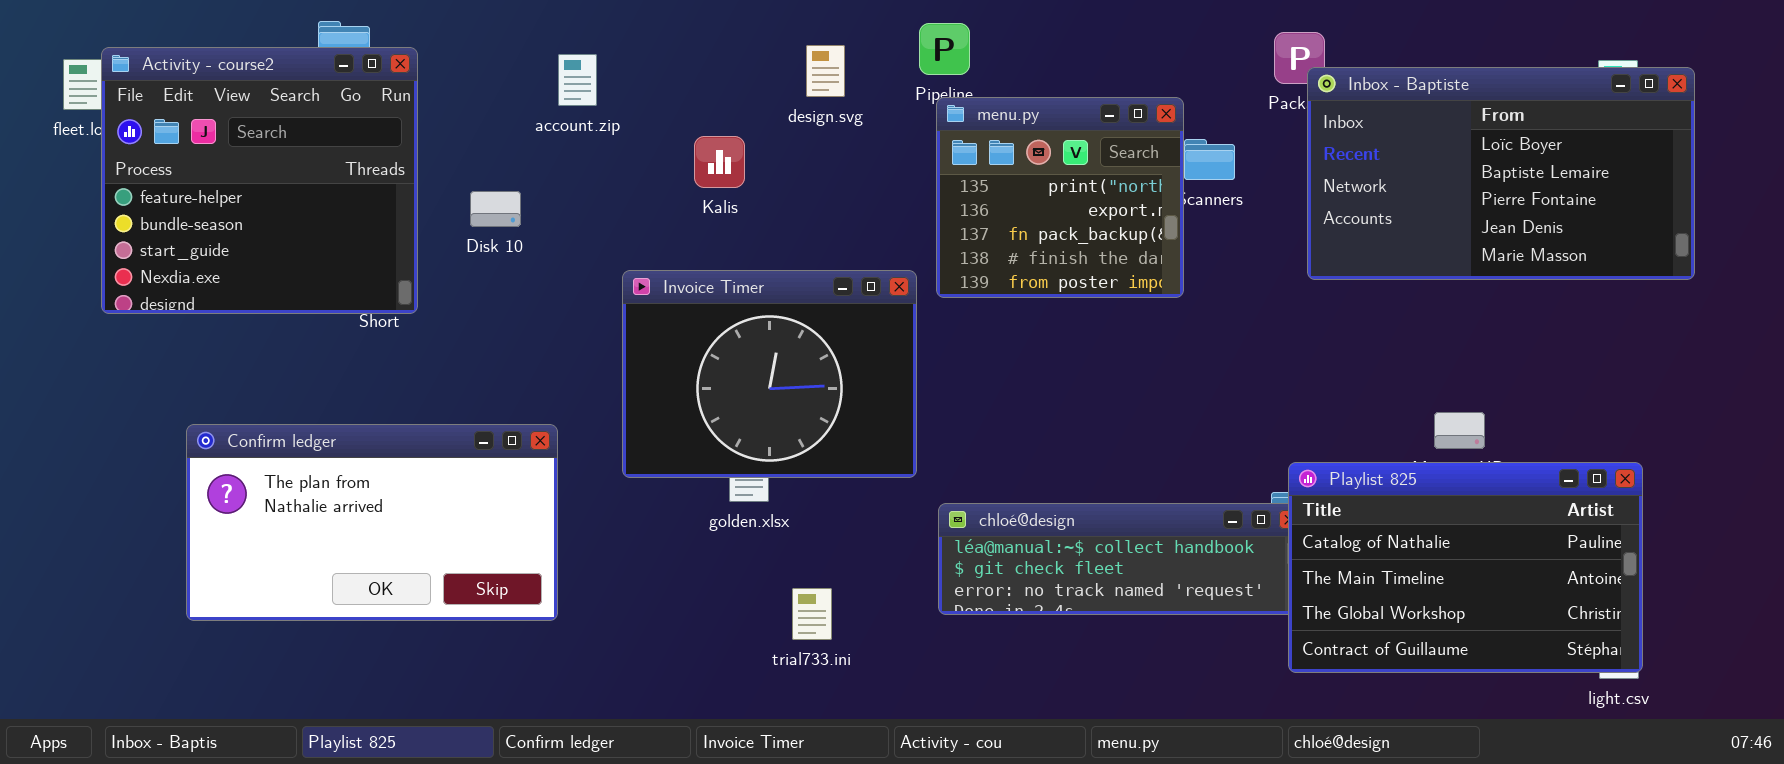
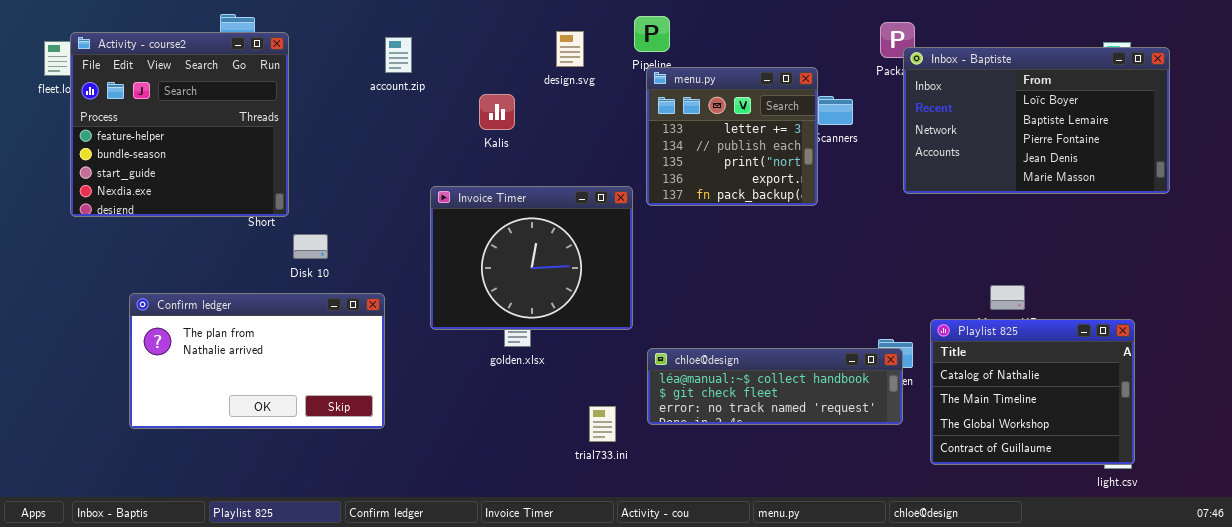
menu.py: [936,97,1184,298] -> [646,67,818,206], scrolled up 2 rows
Disk 10: [470,191,521,227] -> [293,234,328,259], moved
Playlist 825: [1288,462,1643,673] -> [930,319,1135,465], resized
trial733.ini: [792,588,832,640] -> [589,406,616,442], moved

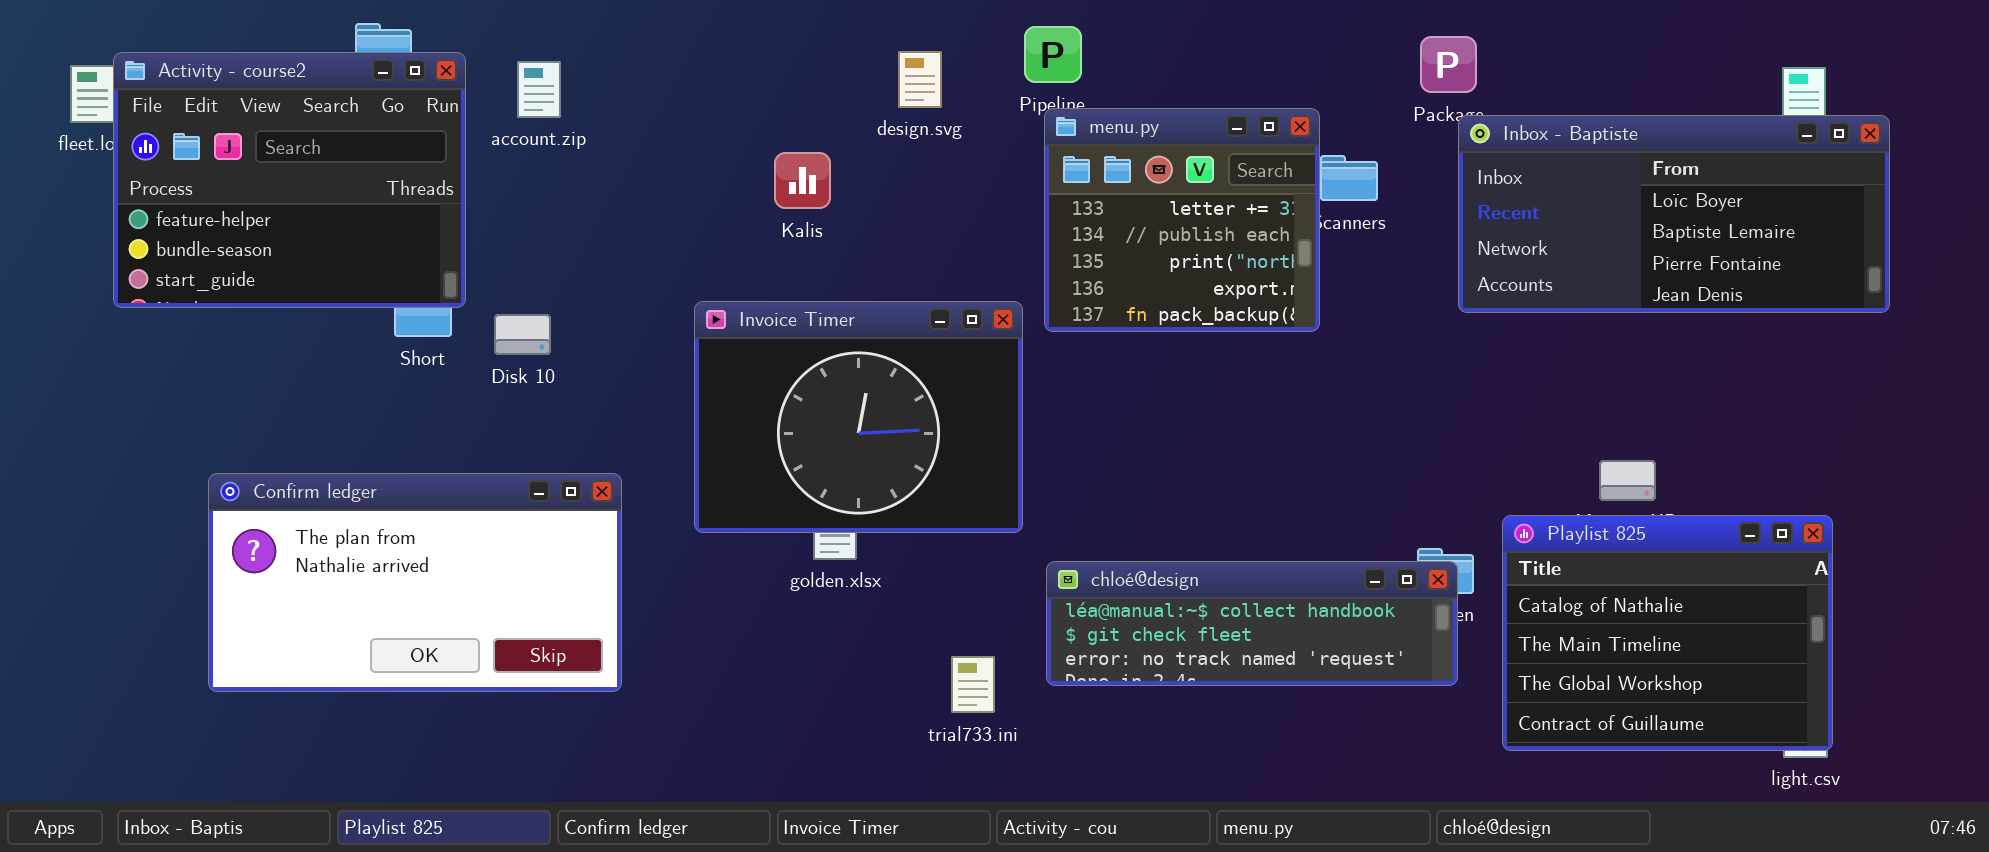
Activity - course2: [70,32,289,217] -> [113,52,466,308], resized
account.zip: [385,37,412,73] -> [517,61,561,118], moved
Inbox - Baptiste: [903,47,1170,194] -> [1458,115,1890,313], resized
Disk 10: [293,234,328,259] -> [494,314,551,355], moved

